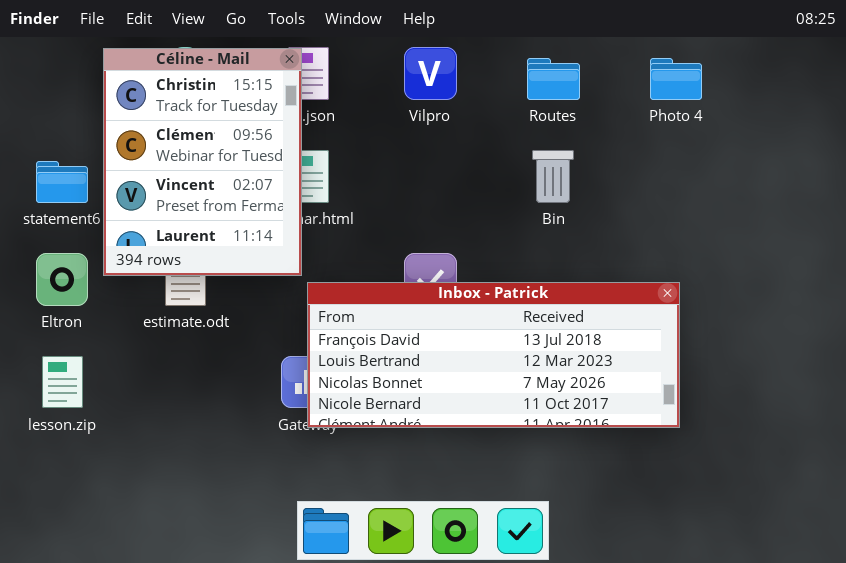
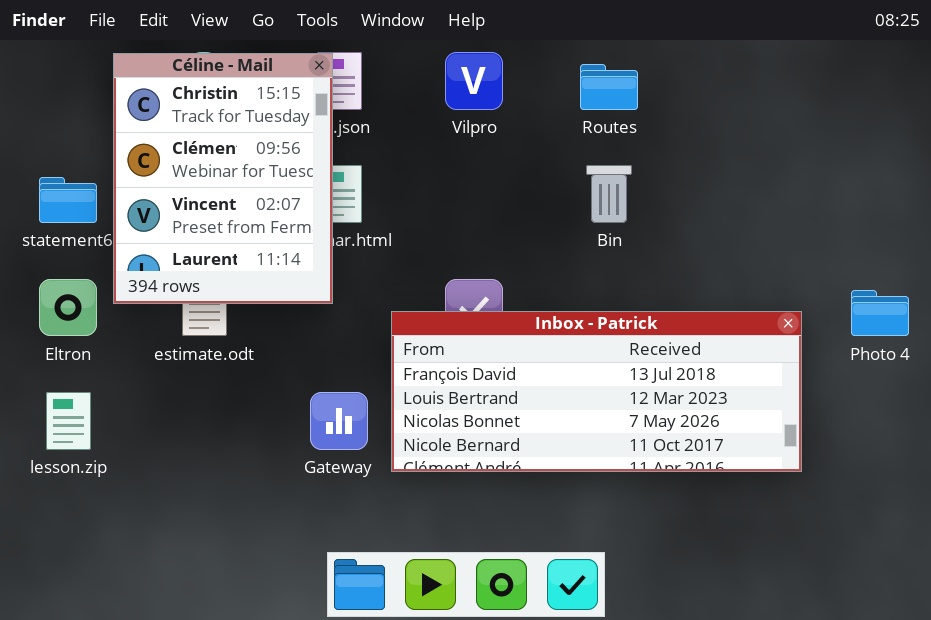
Photo 4: [650,58,702,100] -> [851,290,909,336], moved
Inbox - Patrick: [307,282,680,428] -> [391,311,802,472], moved

